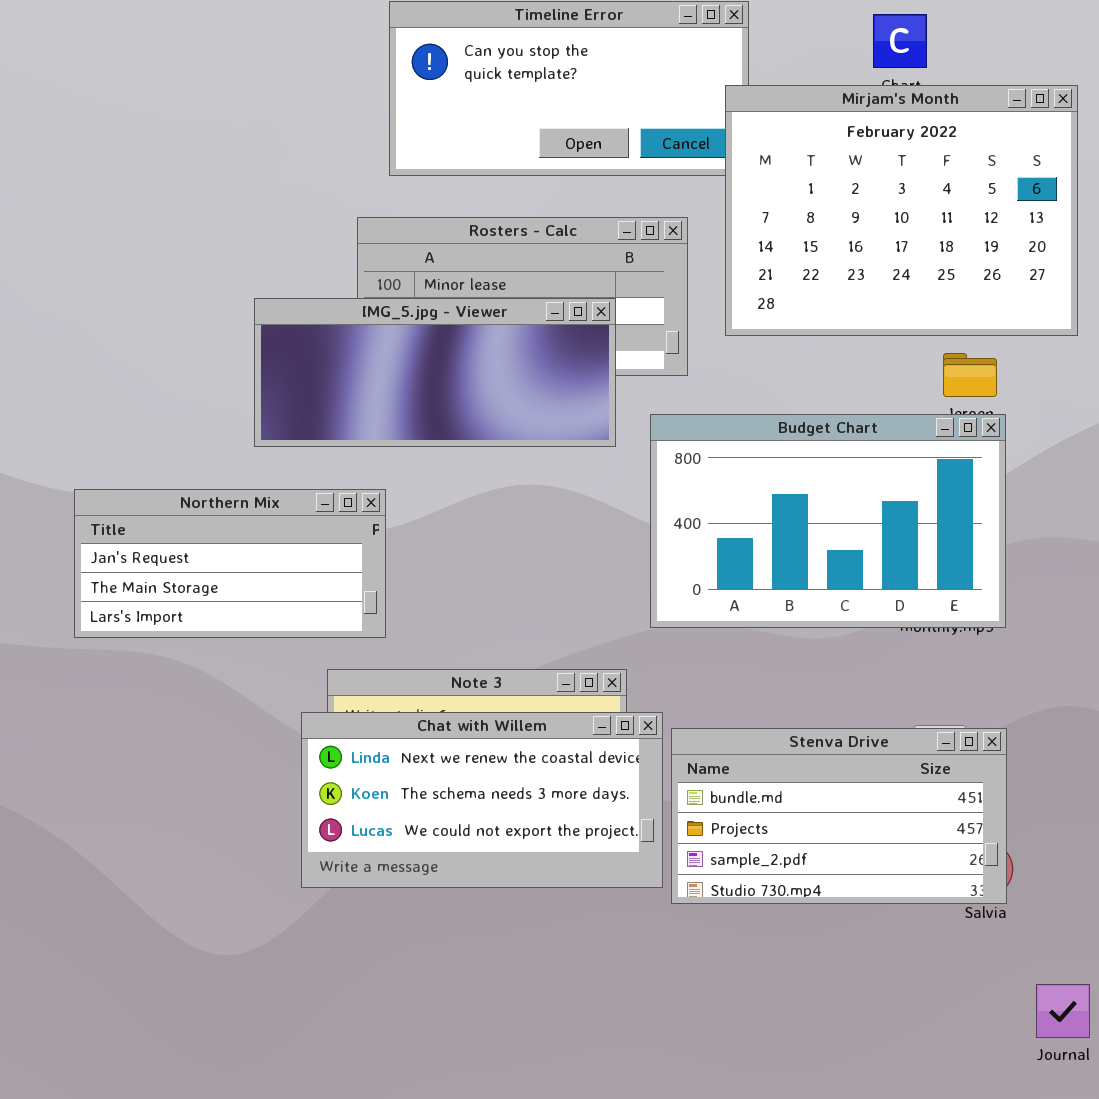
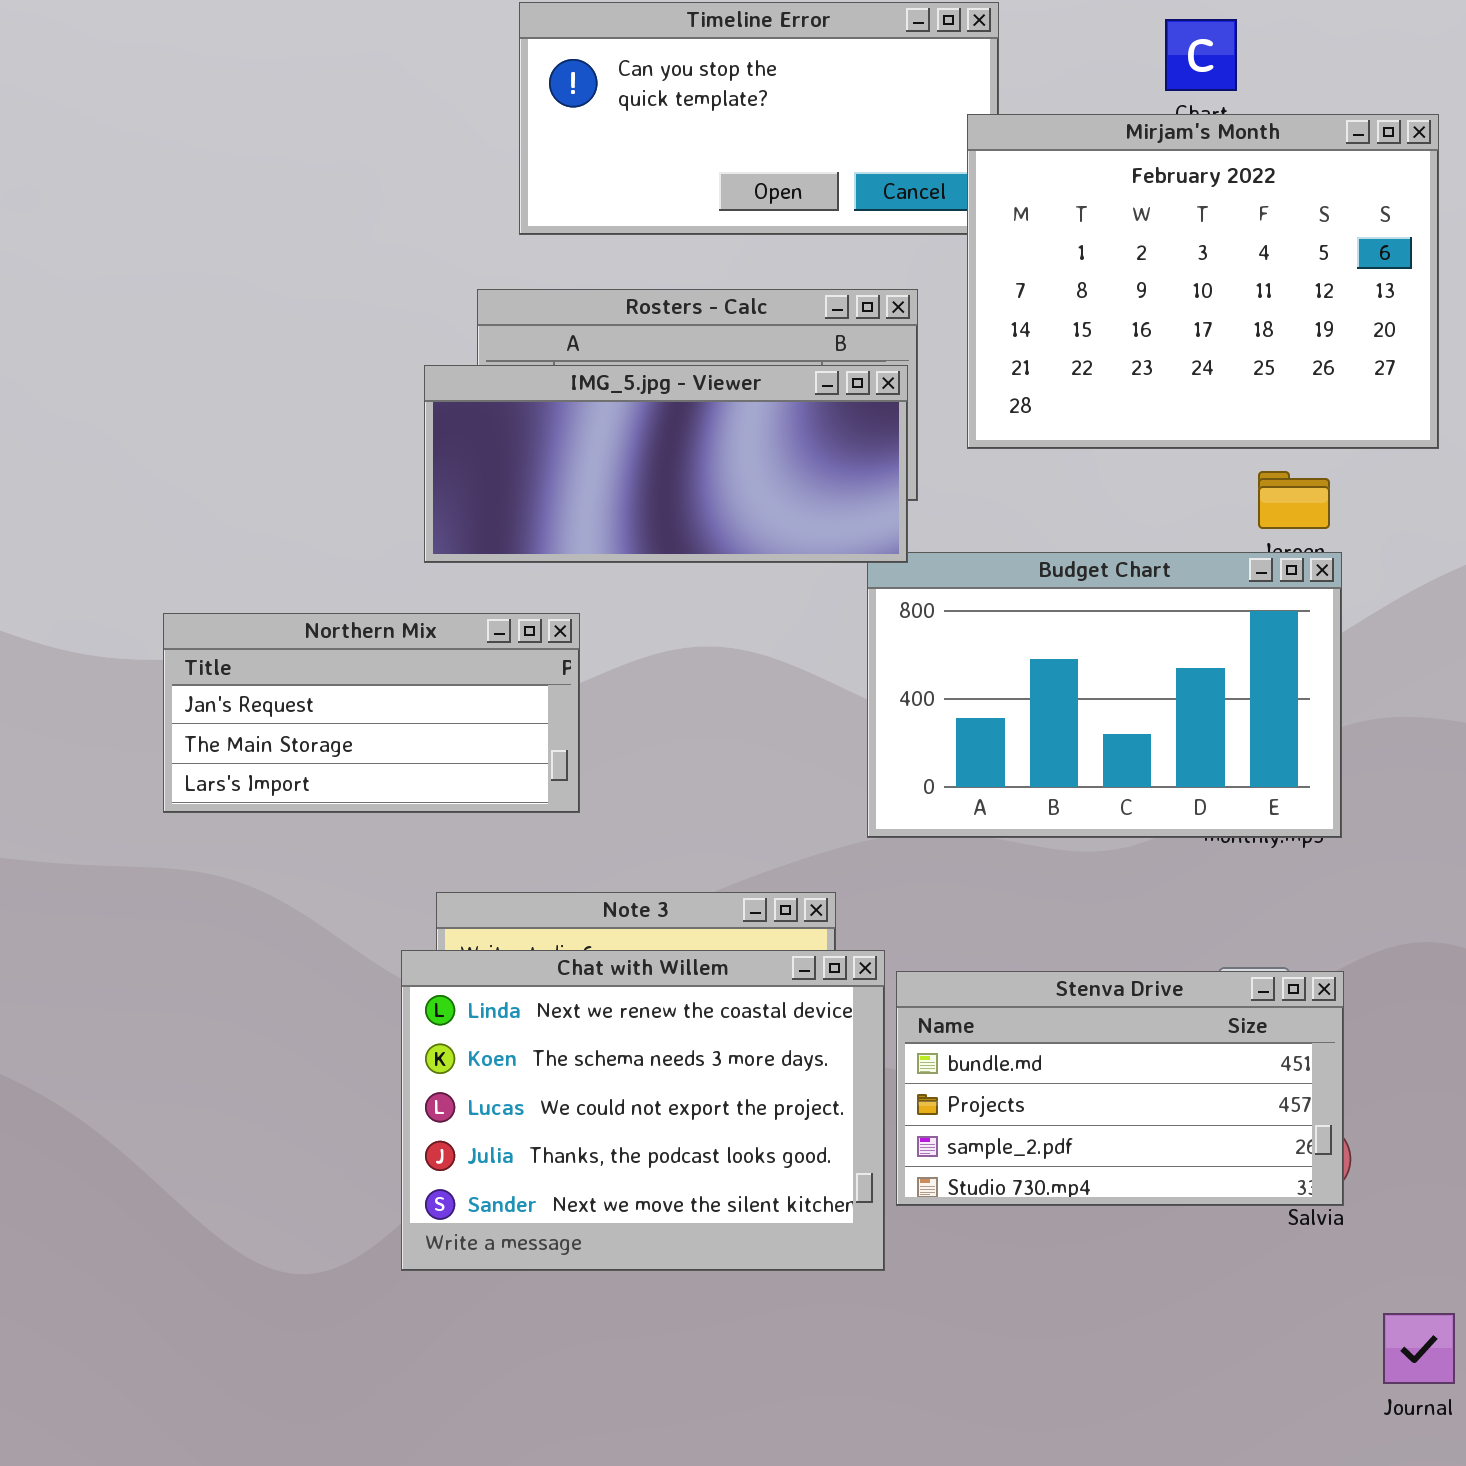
IMG_5.jpg - Viewer: [254,298,616,447] -> [424,365,908,563], moved
Northern Mix: [74,489,386,638] -> [163,613,580,813], moved
Chat with Willem: [301,712,663,888] -> [401,950,885,1271], resized

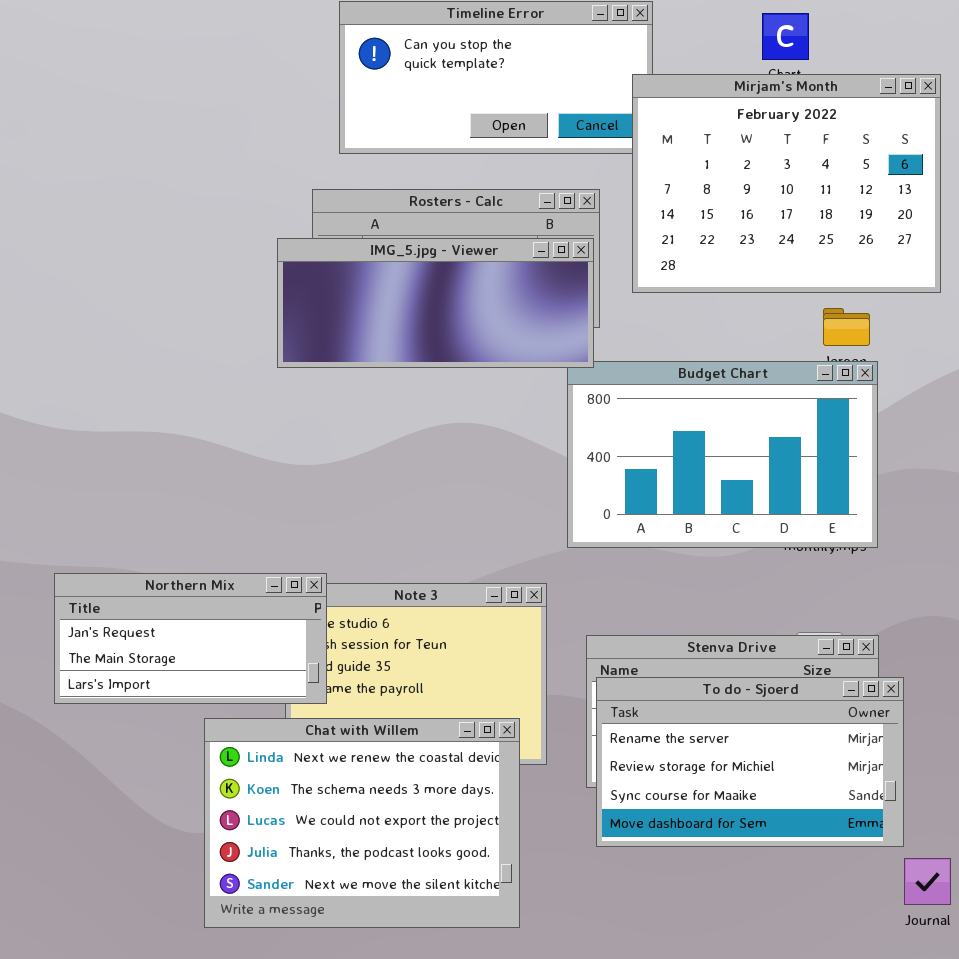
Northern Mix: [163,613,580,813] -> [54,573,327,704], moved
Chat with Willem: [401,950,885,1271] -> [204,718,520,928], moved
To do - Sjoerd: none -> [596,677,904,847], opened

